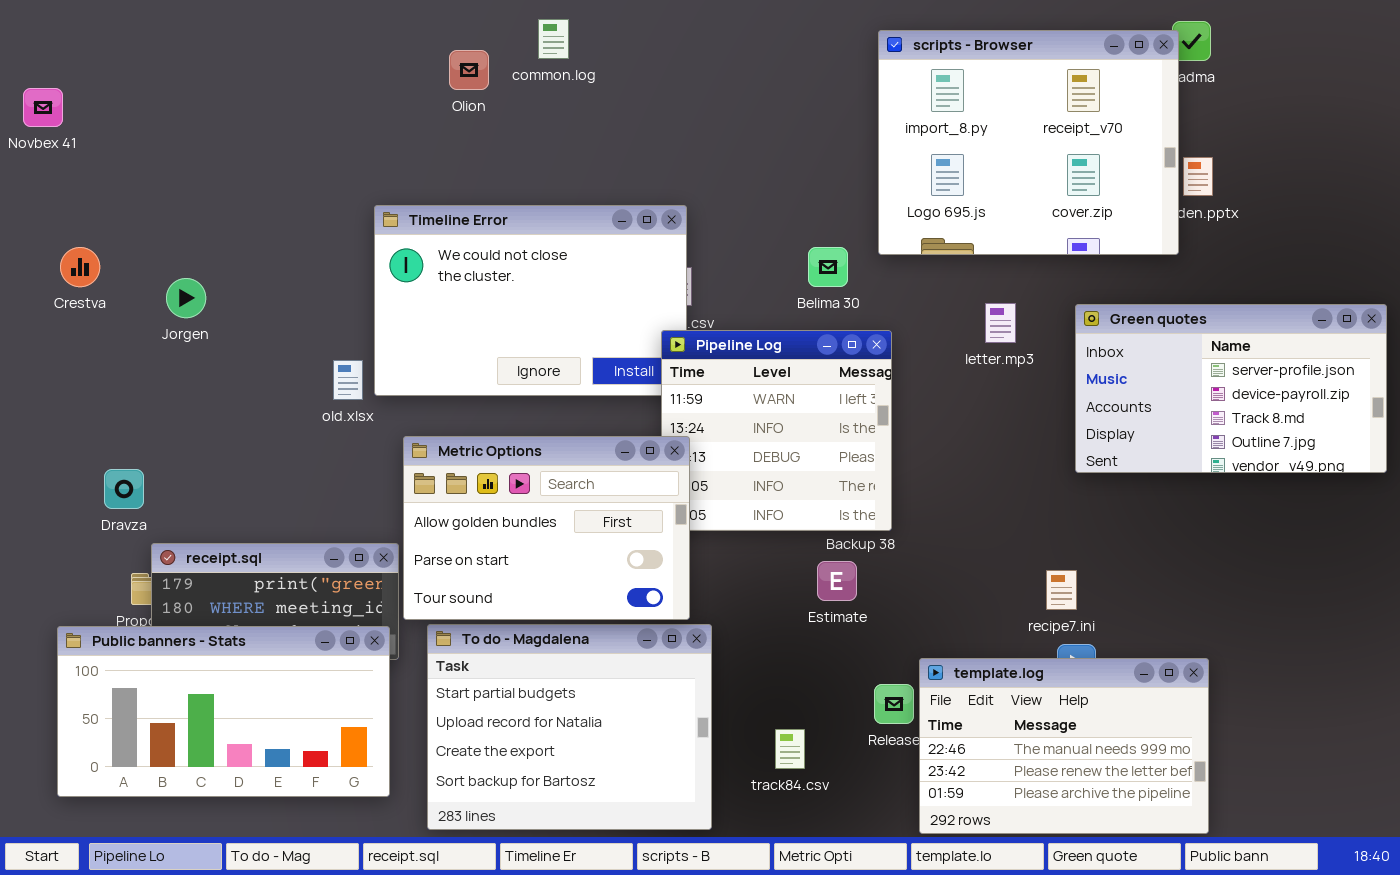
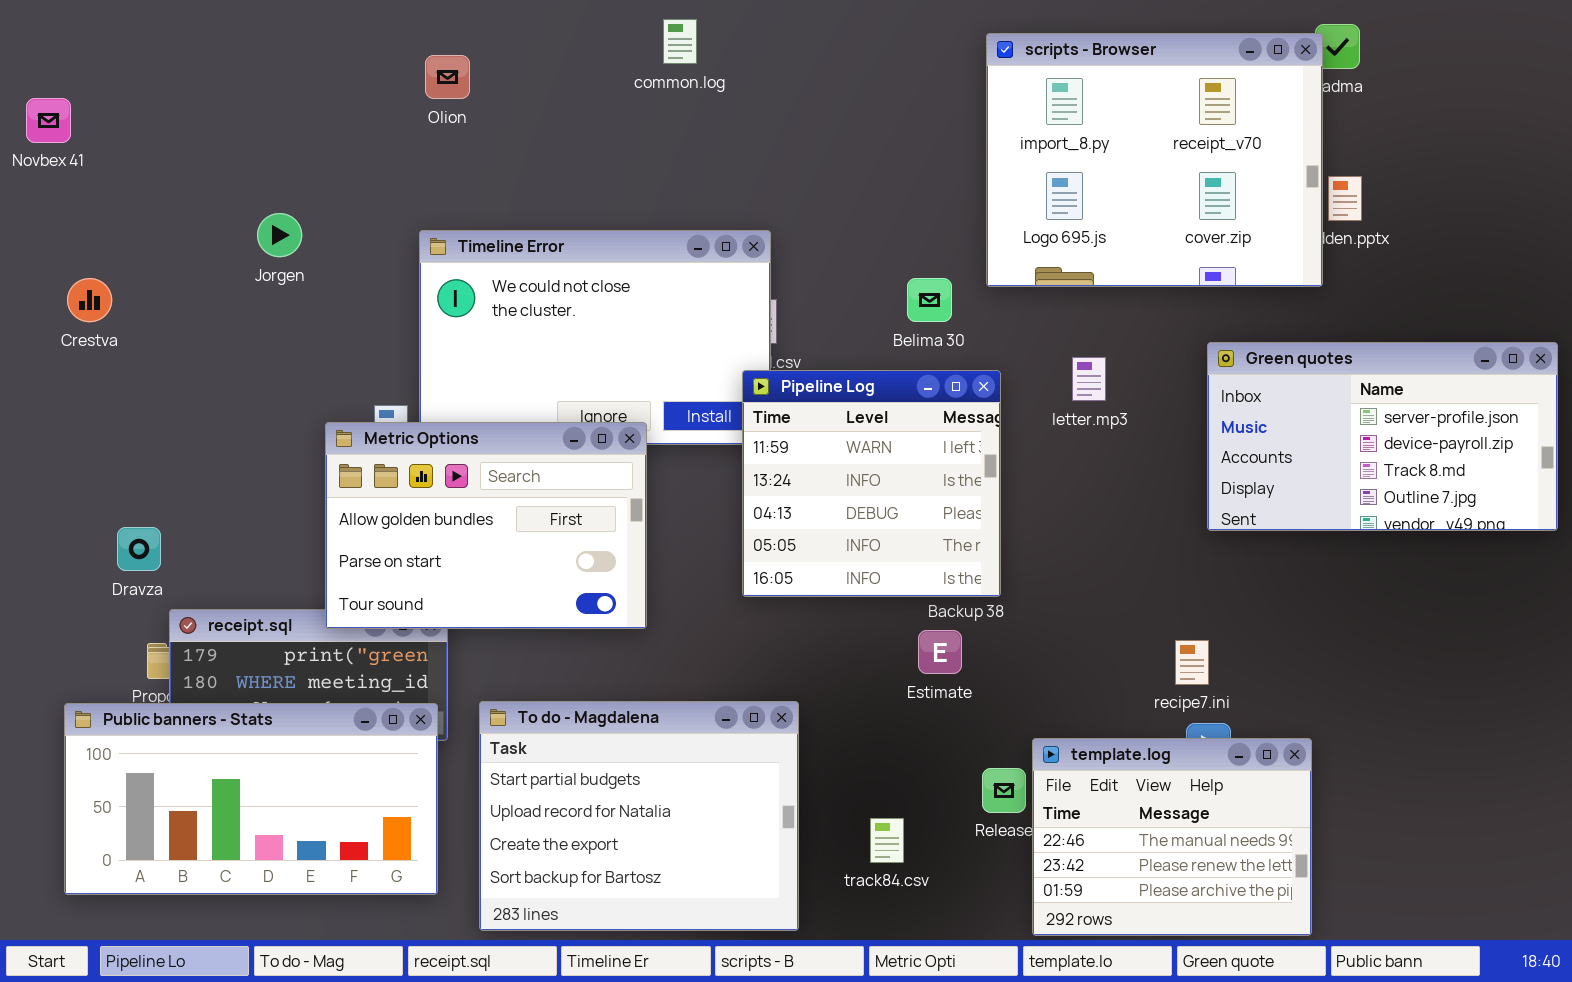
common.log: [538,19,569,59] -> [663,19,697,64], moved
Olion: [449,50,489,90] -> [425,55,470,99], moved
Jorgen: [166,278,206,318] -> [257,213,302,257], moved
letter.mp3: [985,303,1016,343] -> [1072,357,1106,401], moved
Metric Options: [403,436,690,620] -> [325,422,647,629], moved
template.log: [919,658,1209,834] -> [1032,738,1312,936], resized

